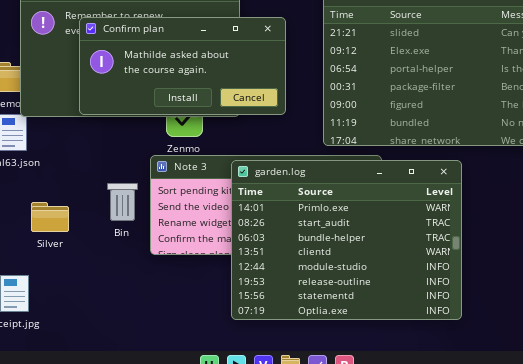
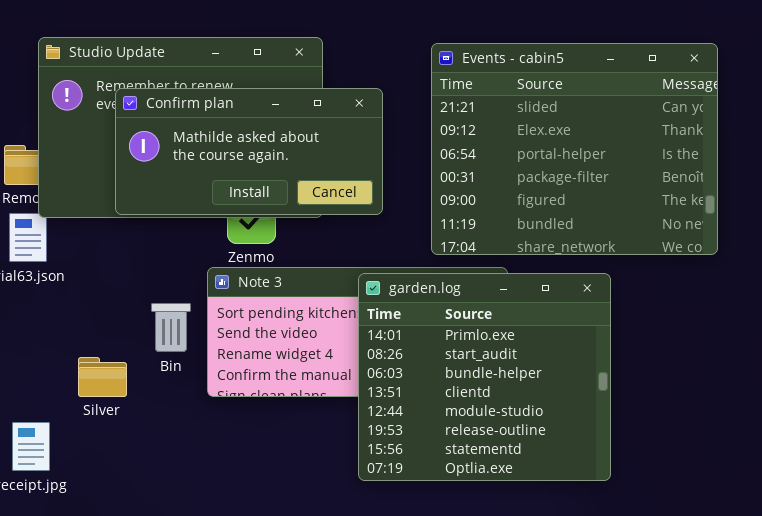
garden.log: [231,160,462,320] -> [358,273,611,481], resized
Silver: [31,202,69,232] -> [78,357,127,397], moved

